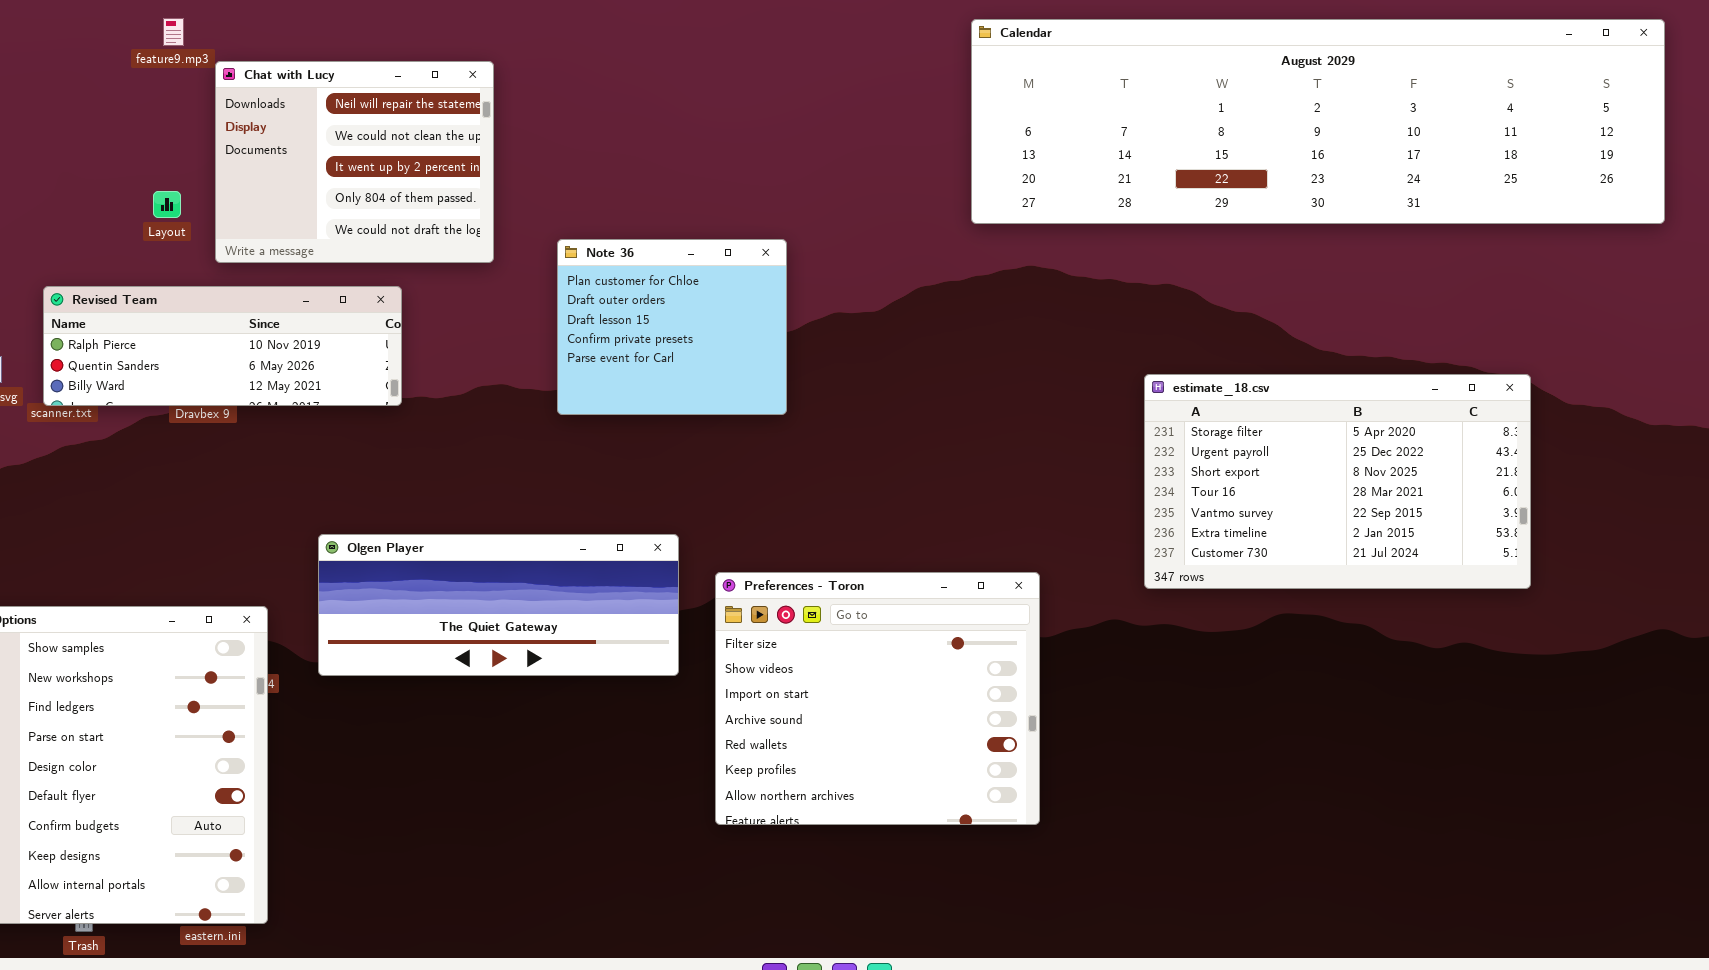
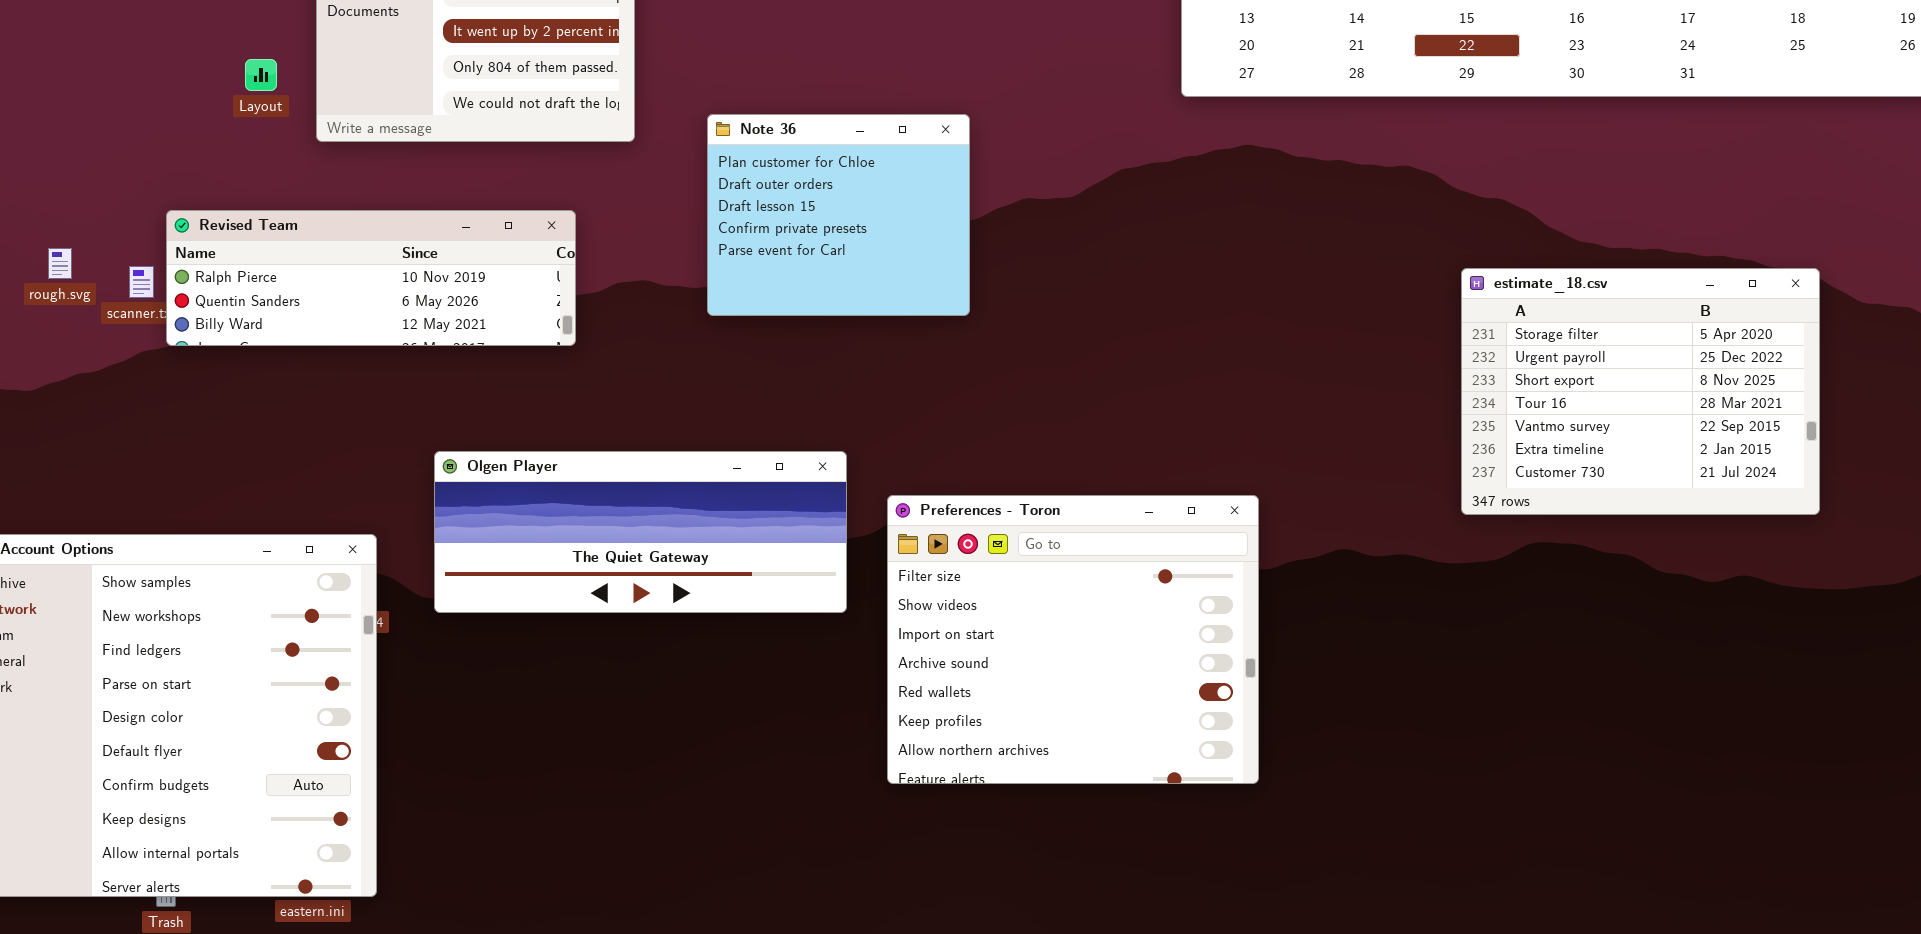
Revised Team: [43,286,402,406] -> [166,210,576,346], moved
estimate_18.csv: [1144,374,1531,589] -> [1461,268,1820,515], resized

